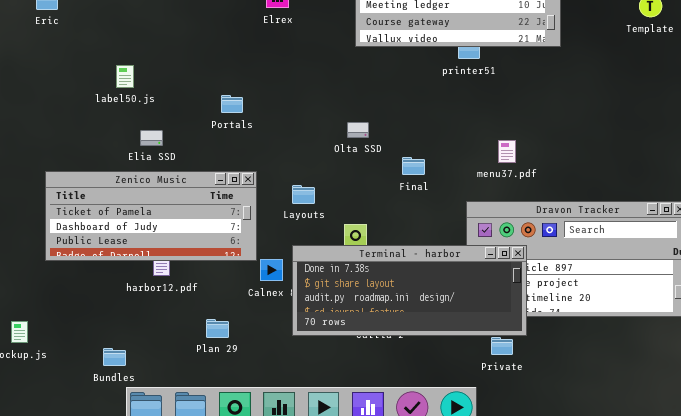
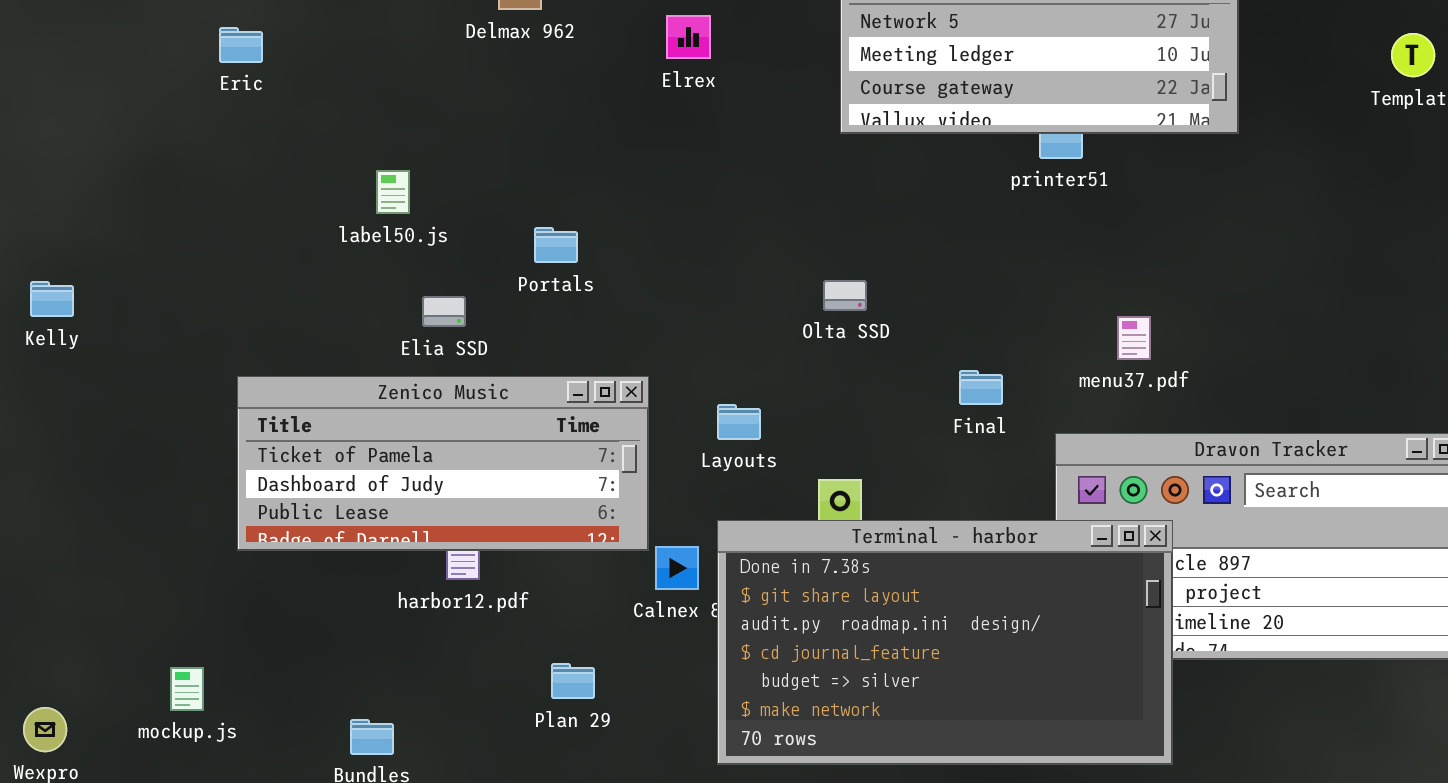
Portals: [221,95,243,113] -> [534,227,578,263], moved
Final: [402,157,425,175] -> [959,370,1003,405], moved
Terminal - harbor: [292,245,527,336] -> [717,520,1173,765], resized

